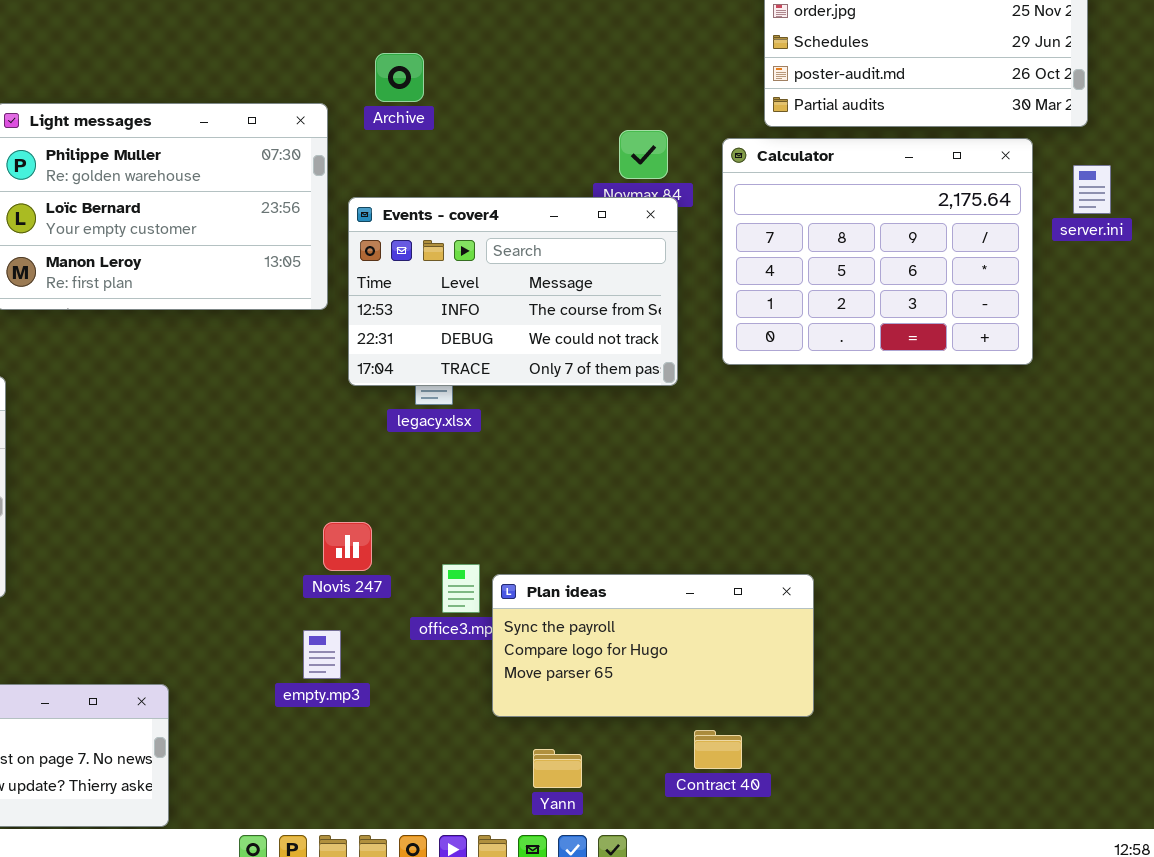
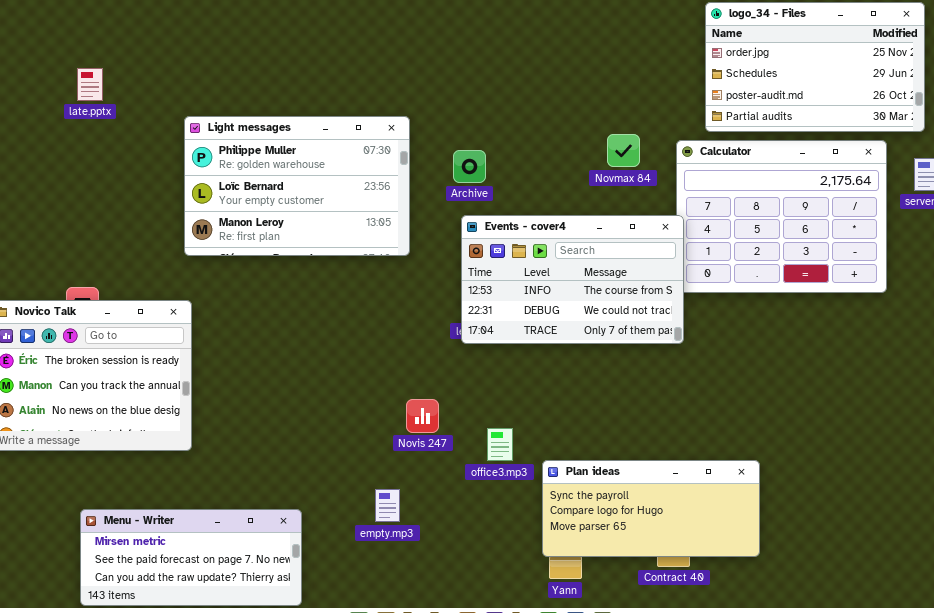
Archive: [375,53,424,102] -> [453,150,486,183], moved
Events - cover4: [348,197,678,386] -> [461,215,684,344], moved
Plan ideas: [492,574,814,717] -> [542,460,760,557], moved
empty.mp3: [303,630,341,679] -> [375,489,400,522], moved

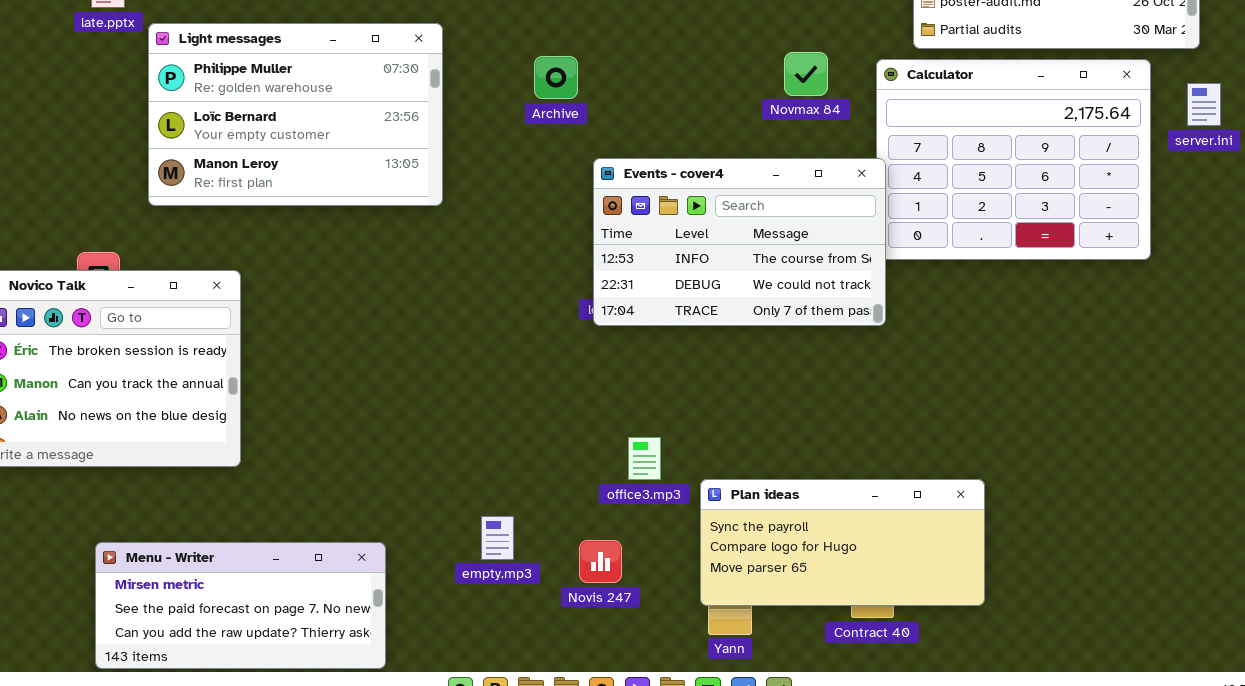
Light messages: [184,116,410,256] -> [148,23,443,206], moved
Archive: [453,150,486,183] -> [534,56,578,99], moved
Novis 247: [406,399,439,433] -> [579,540,622,583], moved

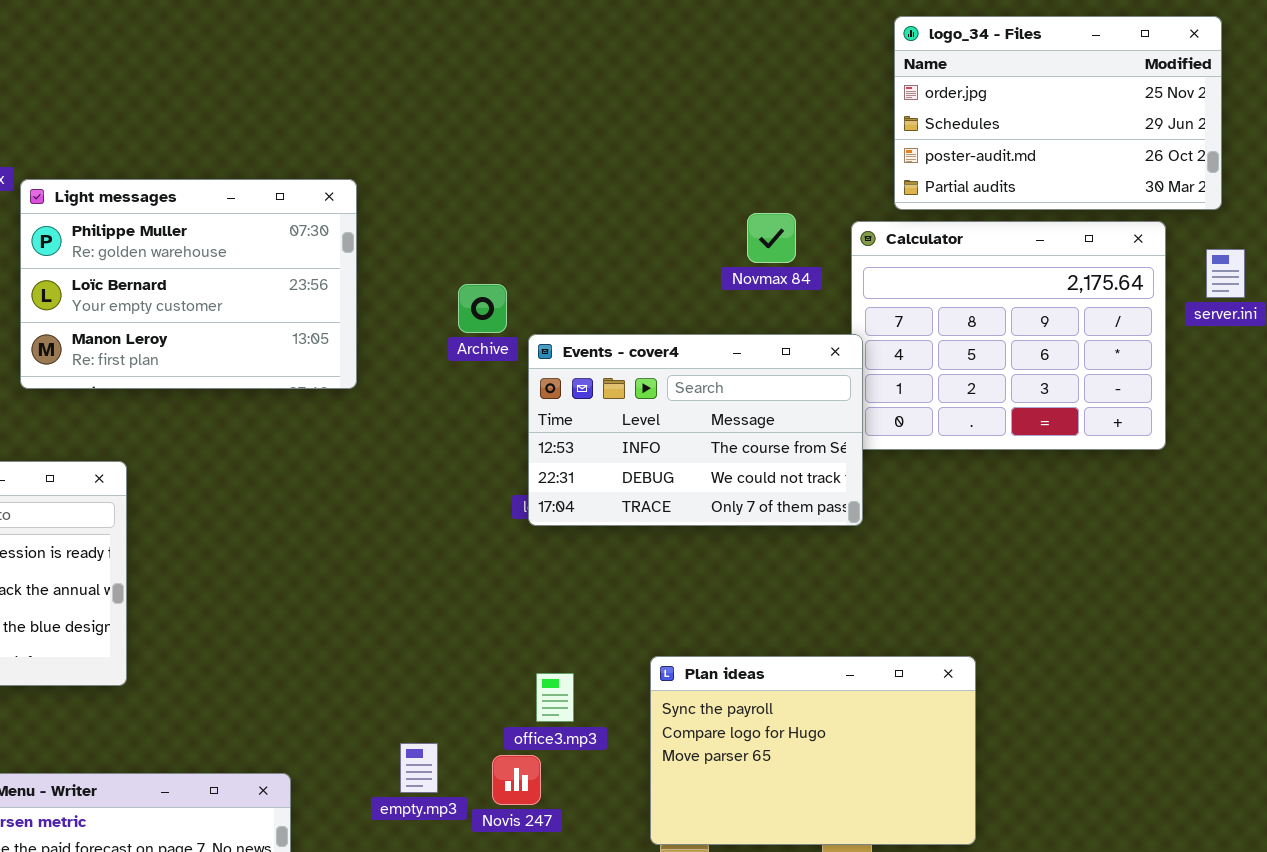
Archive: [534,56,578,99] -> [458,284,507,333], moved
office3.mp3: [628,437,661,480] -> [536,673,574,722], moved
Plan ideas: [700,479,985,606] -> [650,656,976,845], resized
Novis 247: [579,540,622,583] -> [492,755,541,805], moved

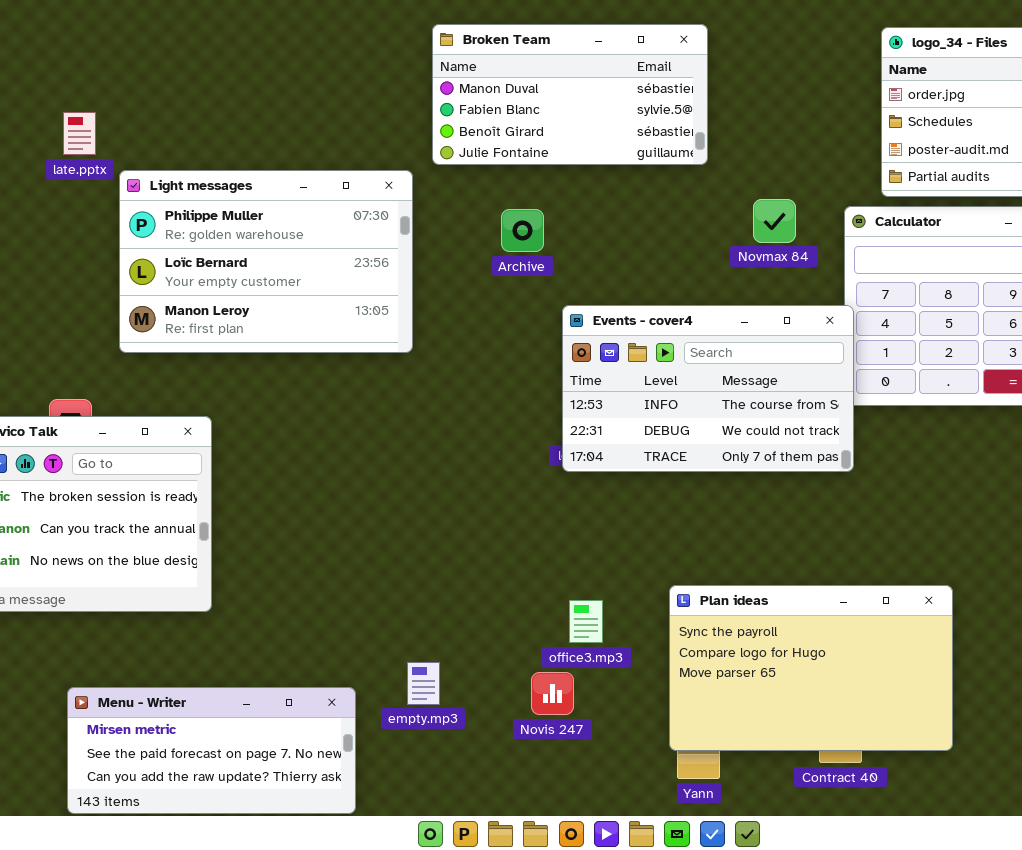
Broken Team: none -> [432,24,708,165], opened
Archive: [458,284,507,333] -> [501,209,544,252], moved
empty.mp3: [400,743,438,793] -> [407,662,440,705], moved

